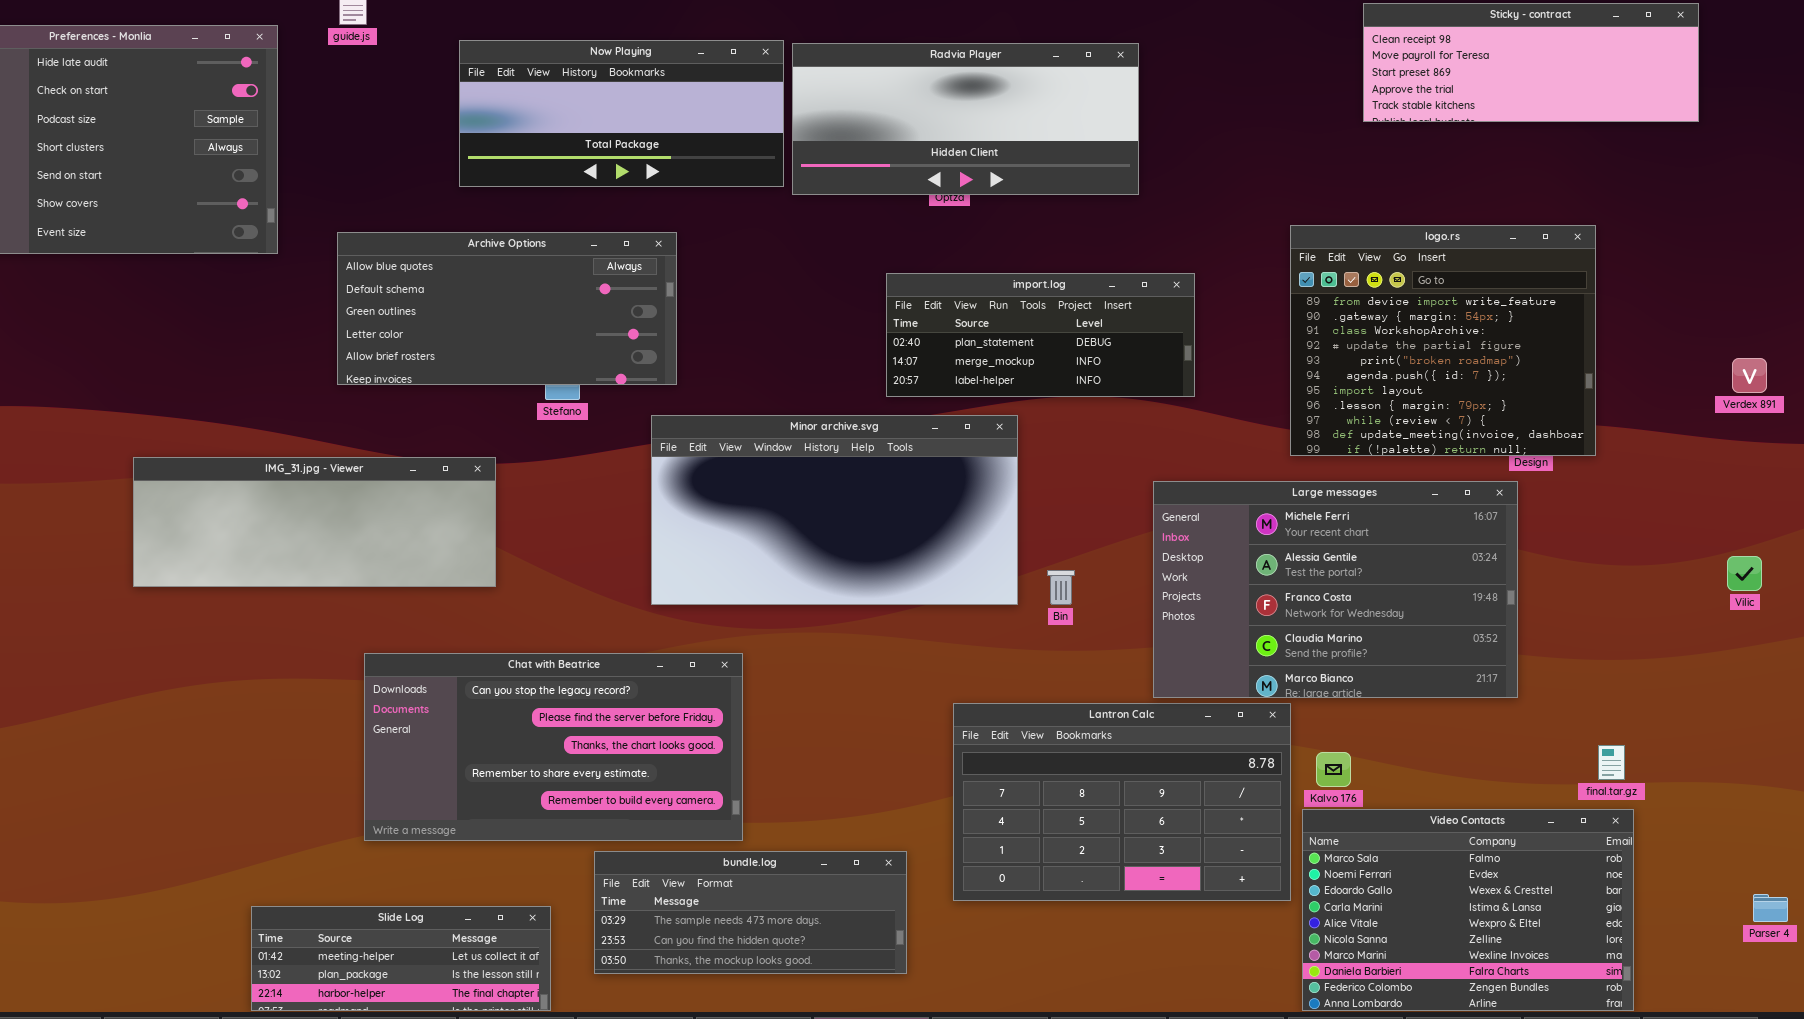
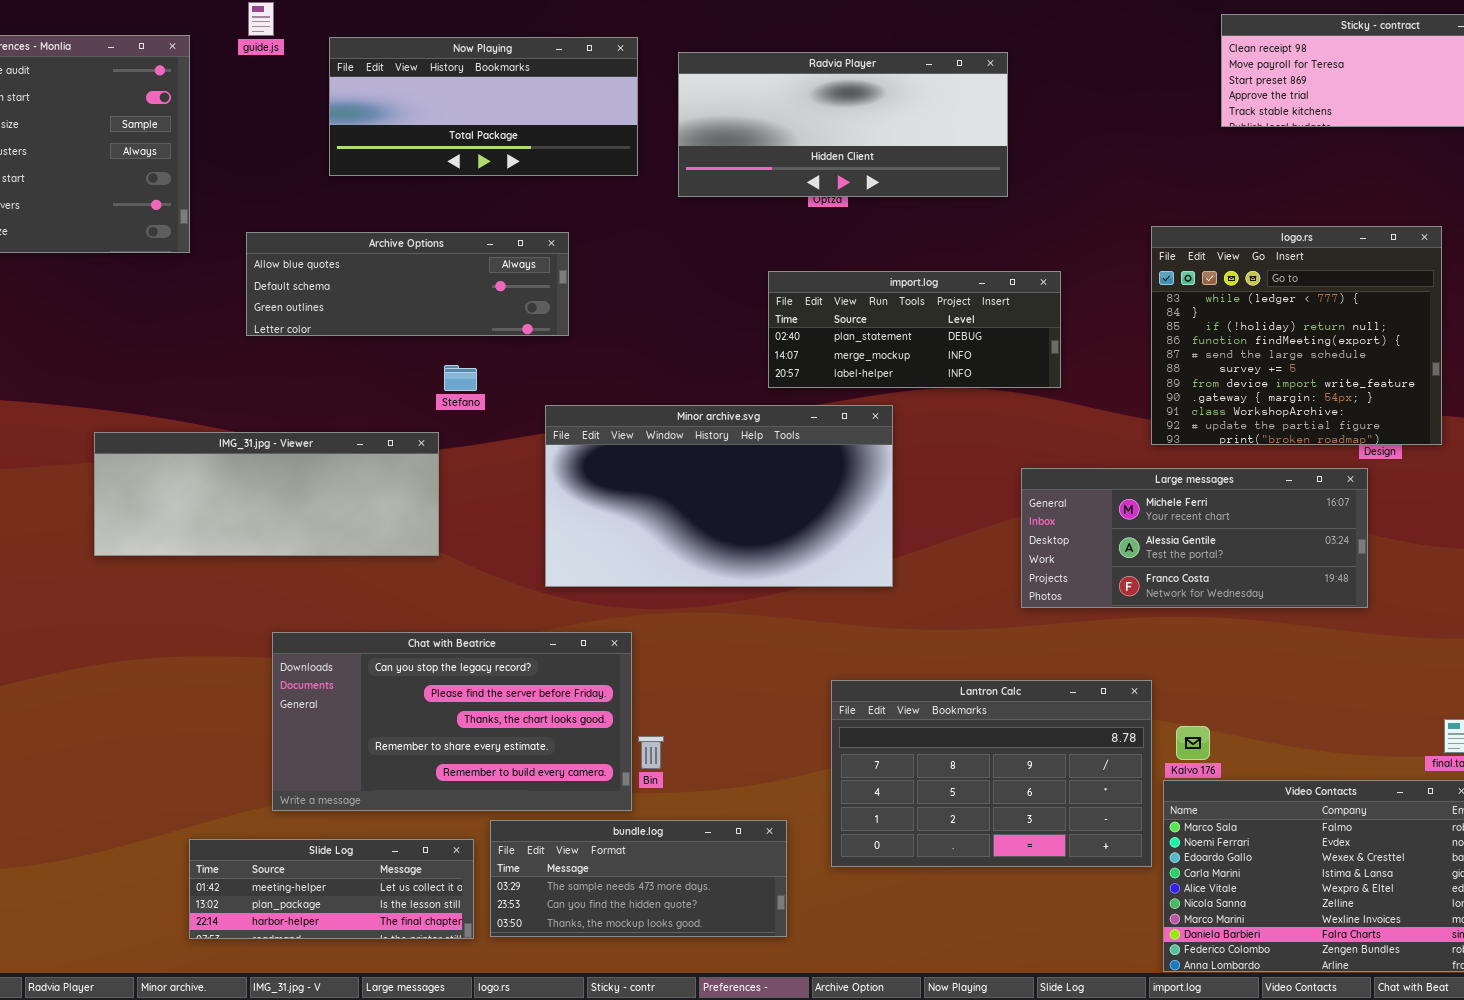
Now Playing: [459,40,784,187] -> [329,37,638,176], moved
logo.rs: [1290,225,1596,456] -> [1151,226,1442,445], scrolled up 6 rows
Archive Options: [337,232,677,385] -> [246,232,569,336], resized
IMG_31.jpg - Viewer: [133,457,496,587] -> [94,432,439,556], moved
Large messages: [1153,481,1518,698] -> [1021,468,1368,608], resized
Bin: [1047,570,1075,605] -> [638,736,664,769], moved
Slide Log: [251,906,551,1011] -> [189,839,474,939], moved

